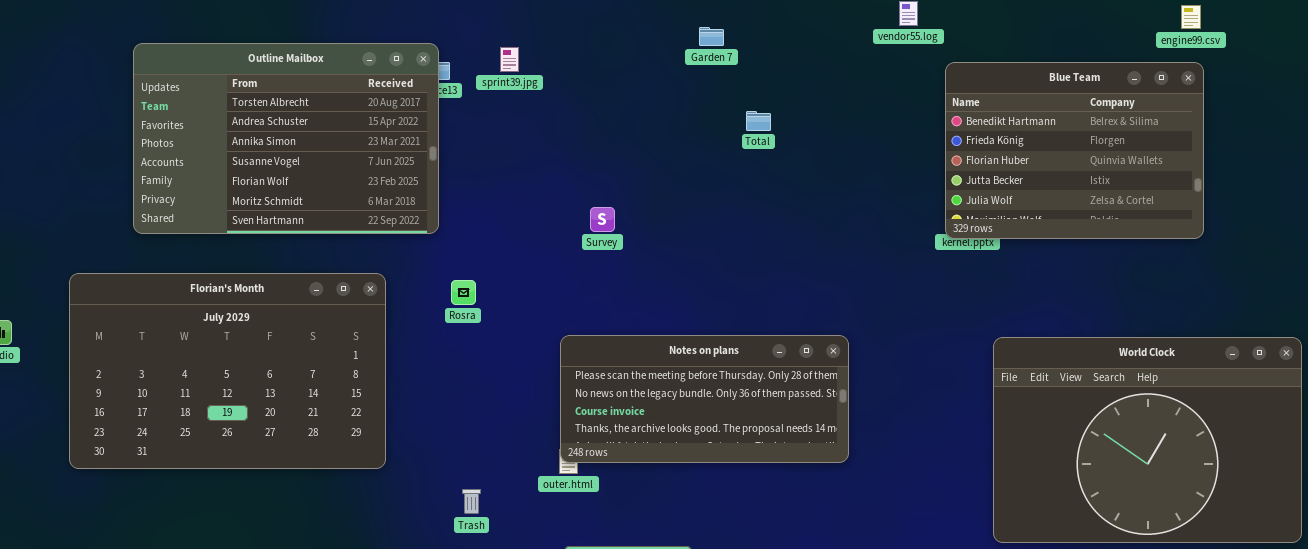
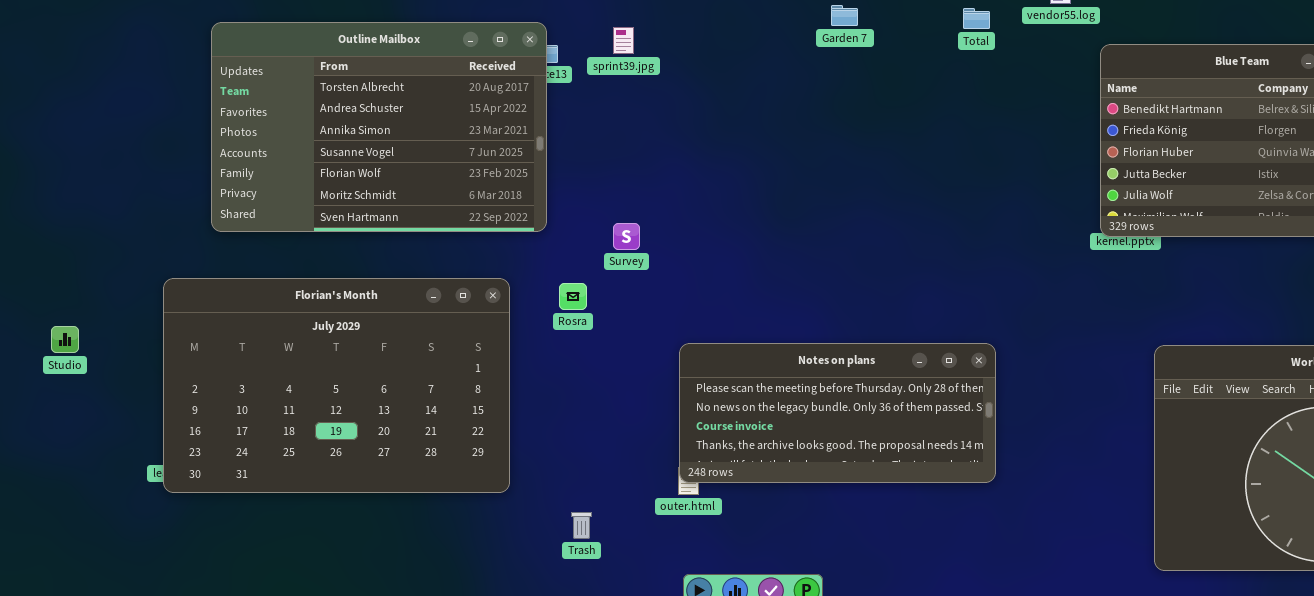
Total: [746,111,771,131] -> [963,8,990,29], moved
Survey: [590,207,615,232] -> [613,223,640,250], moved
Florian's Month: [69,273,386,469] -> [163,278,510,493], moved

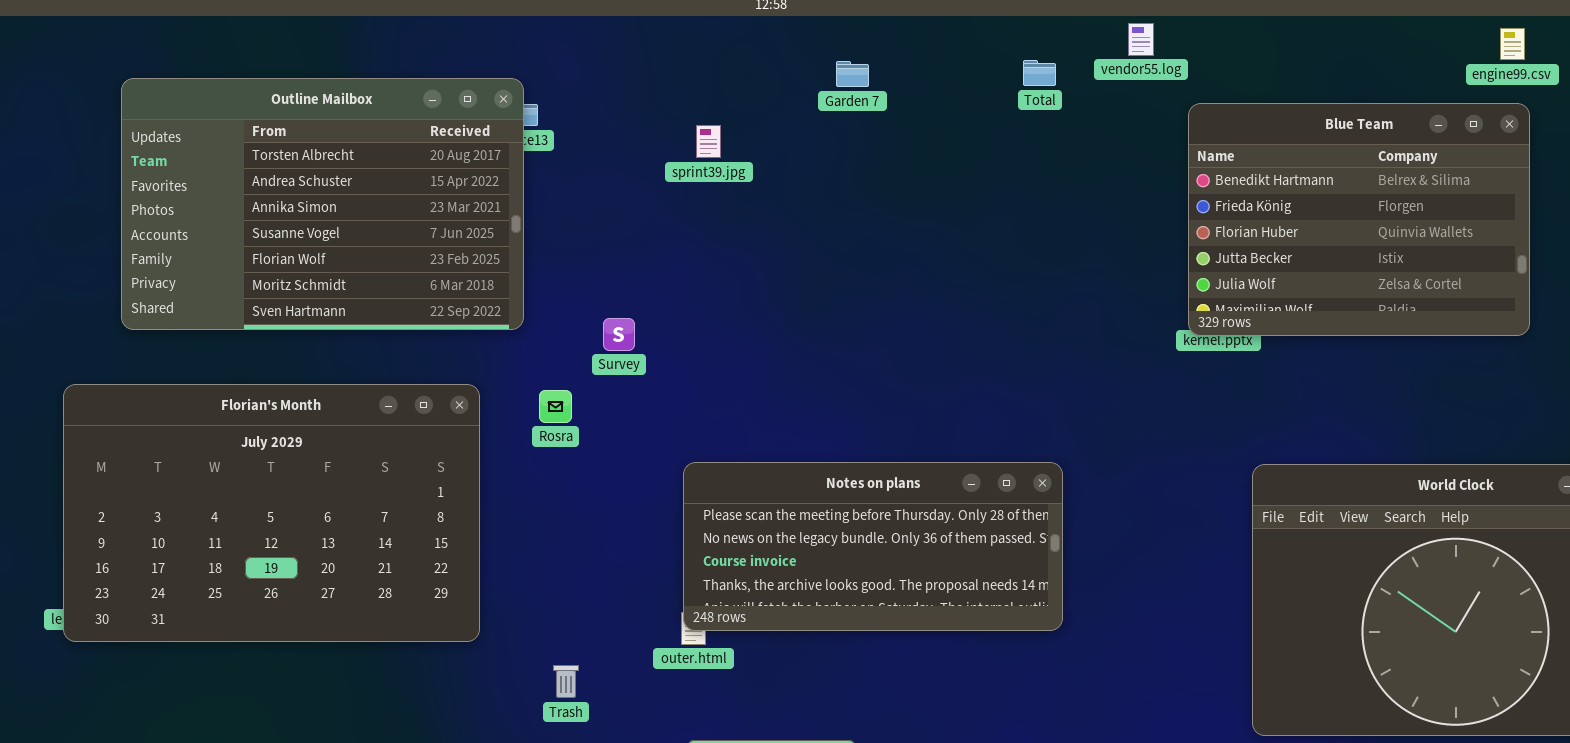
Garden 7: [831,5,858,26] -> [836,61,869,87], moved
sprint39.jpg: [613,27,634,54] -> [696,125,721,158], moved

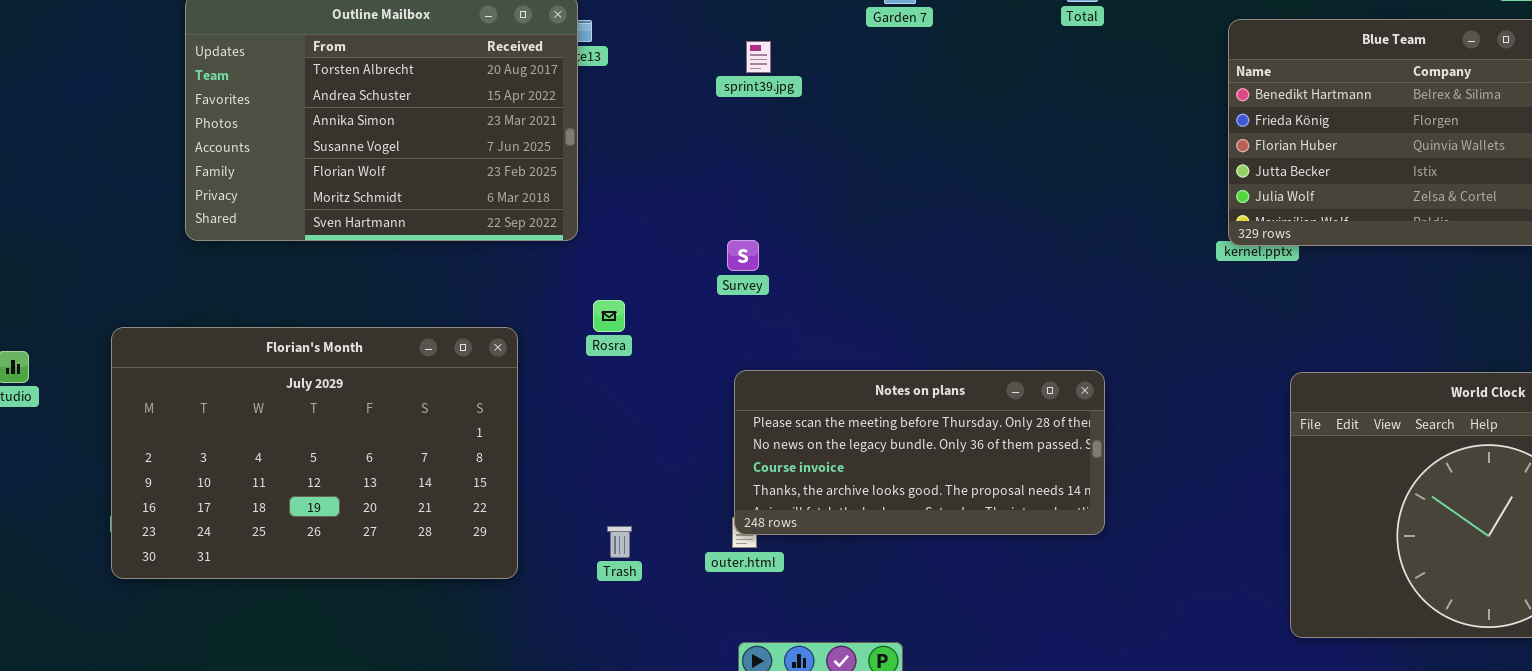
Survey: [603,318,635,351] -> [727,240,759,271], moved
Florian's Month: [63,384,480,642] -> [111,327,518,579], moved
Trash: [553,665,579,698] -> [607,526,632,558], moved

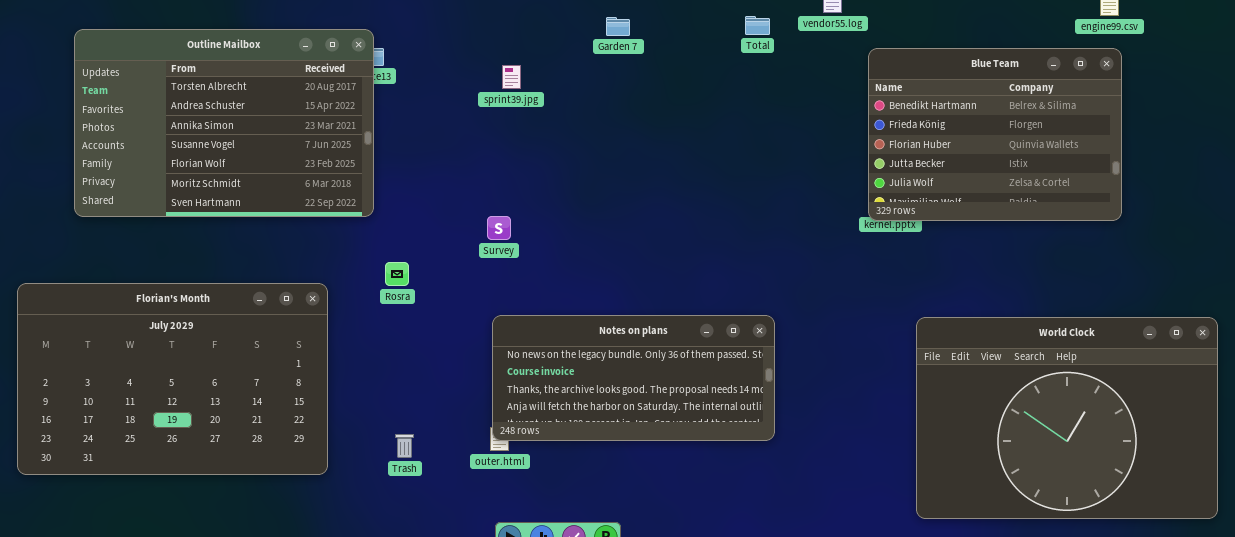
Notes on plans: [734,370,1105,535] -> [492,315,775,441], scrolled down 1 row

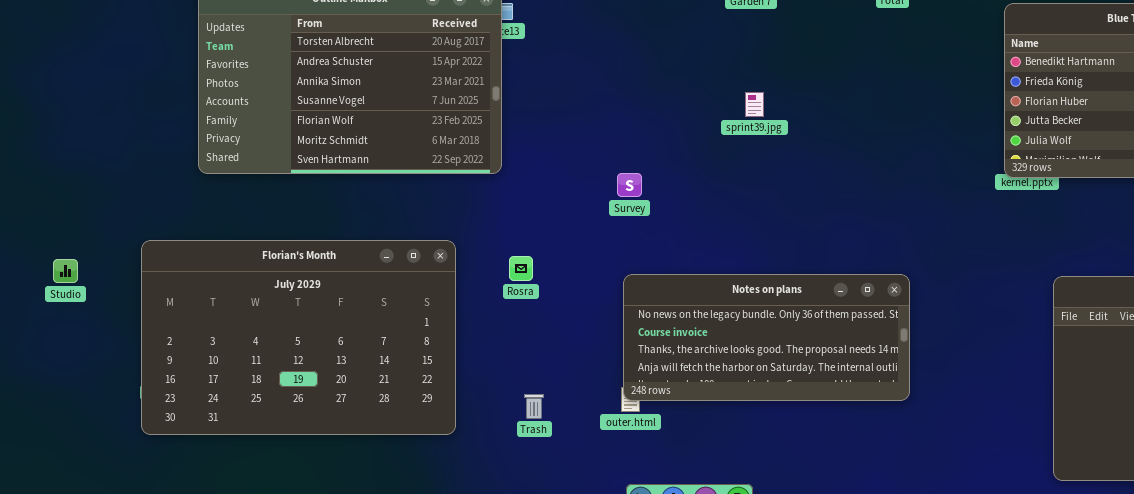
sprint39.jpg: [502,65,521,89] -> [745,92,764,117], moved
Rosra: [385,262,409,286] -> [509,256,533,281], moved

